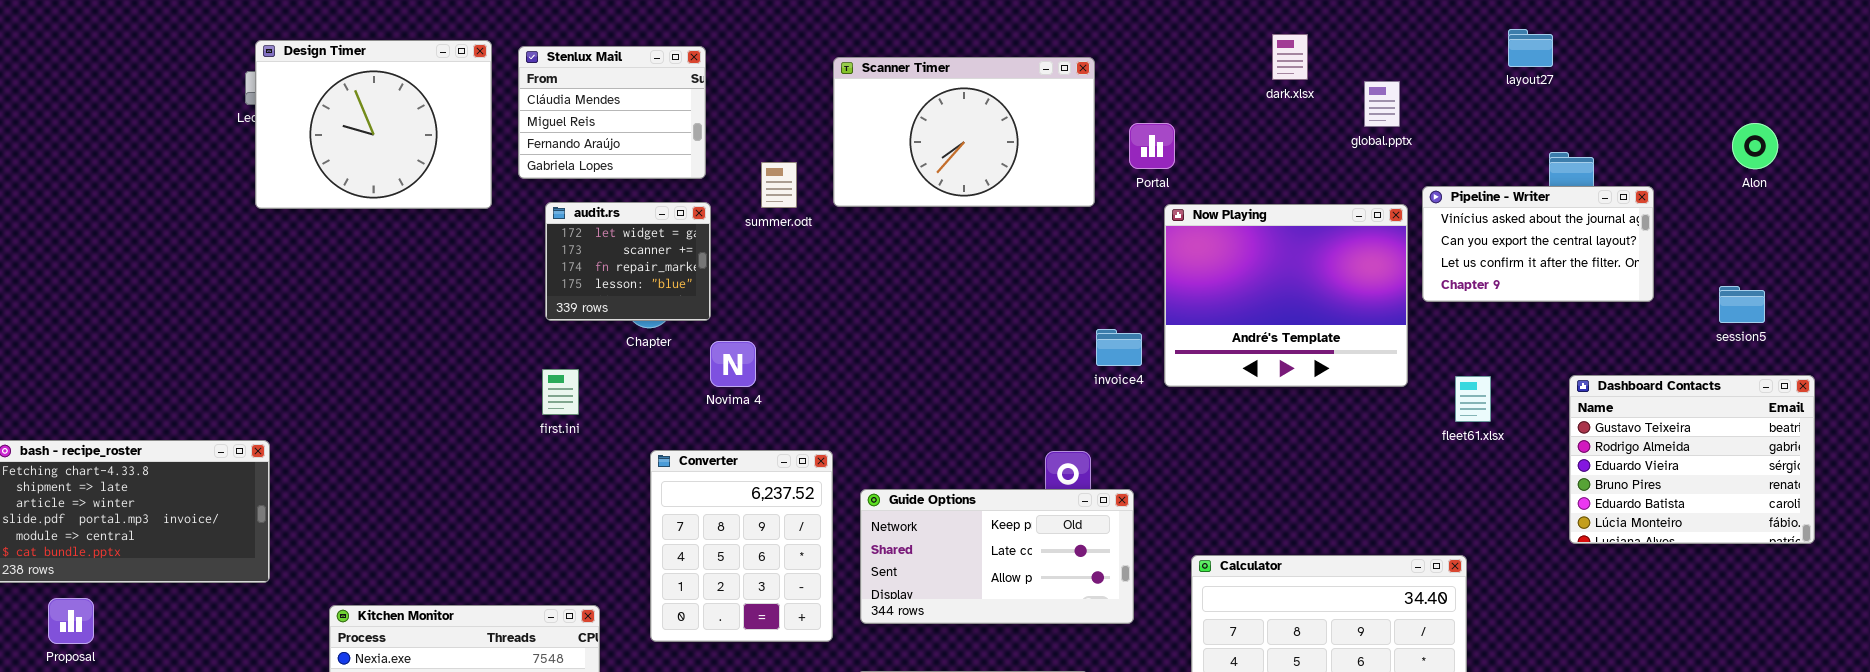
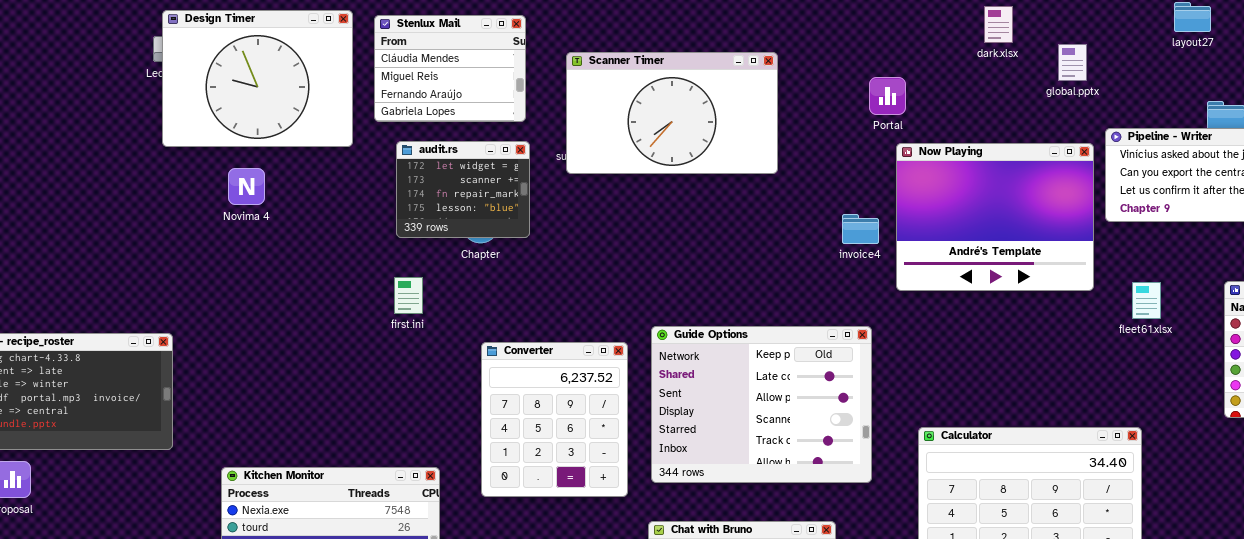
Scanner Timer: [833,57,1095,207] -> [566,52,778,174], moved
invoice4: [1096,329,1142,366] -> [842,214,879,244], moved
Novima 4: [710,341,756,387] -> [228,168,265,205], moved
Guide Options: [860,489,1134,624] -> [651,326,872,483], resized

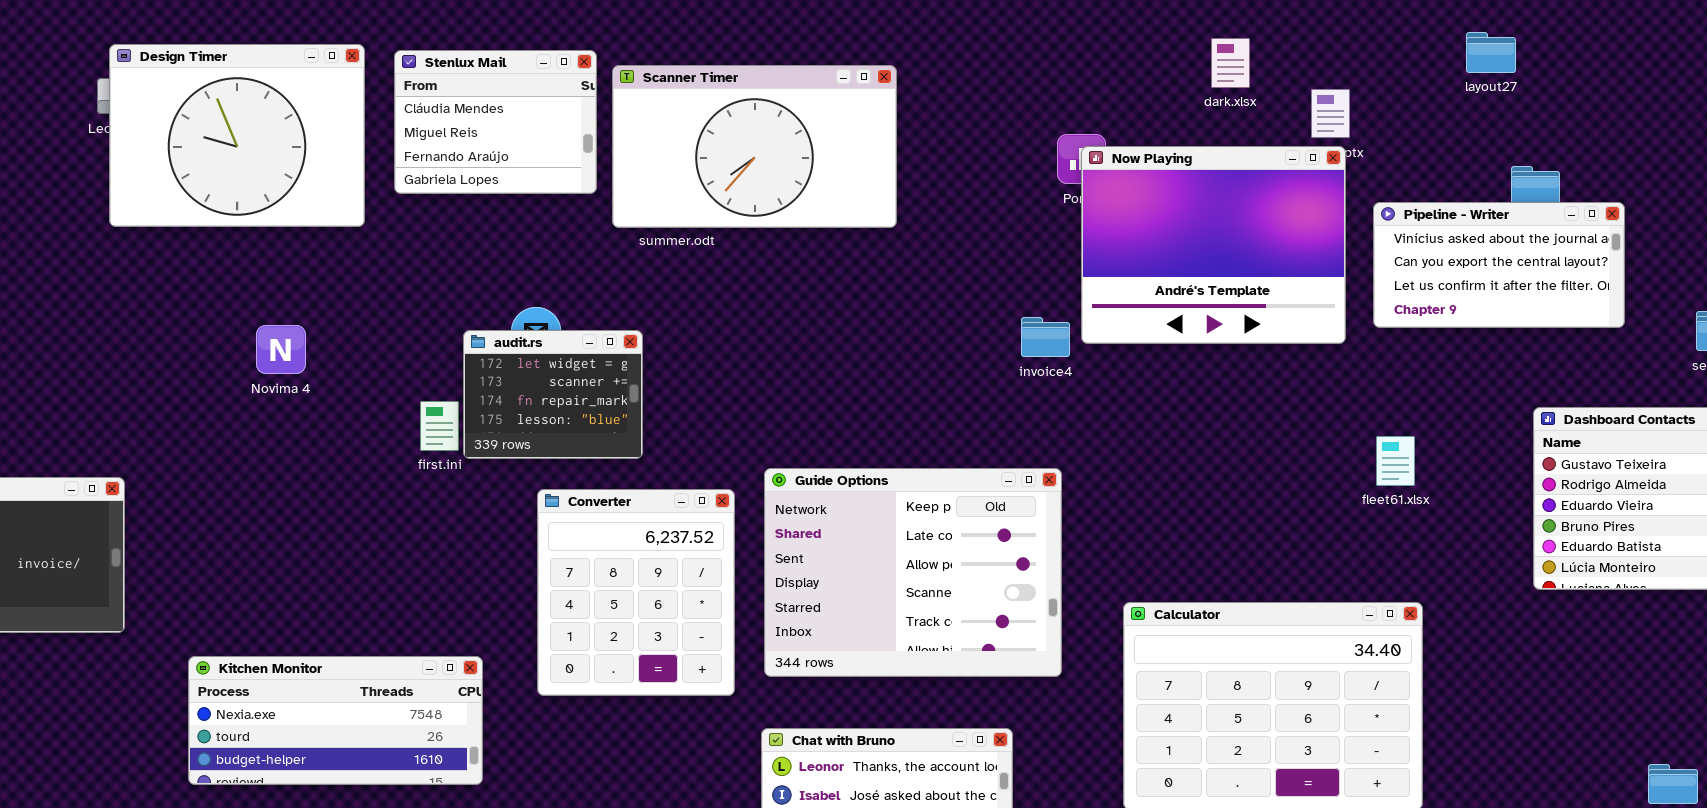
Scanner Timer: [566,52,778,174] -> [612,65,897,228], moved
audit.rs: [396,141,530,238] -> [463,330,643,459], moved
Now Playing: [896,143,1094,291] -> [1081,146,1346,344], moved
Novima 4: [228,168,265,205] -> [256,325,306,374], moved
fleet61.xlsx: [1132,282,1161,319] -> [1376,436,1415,486], moved

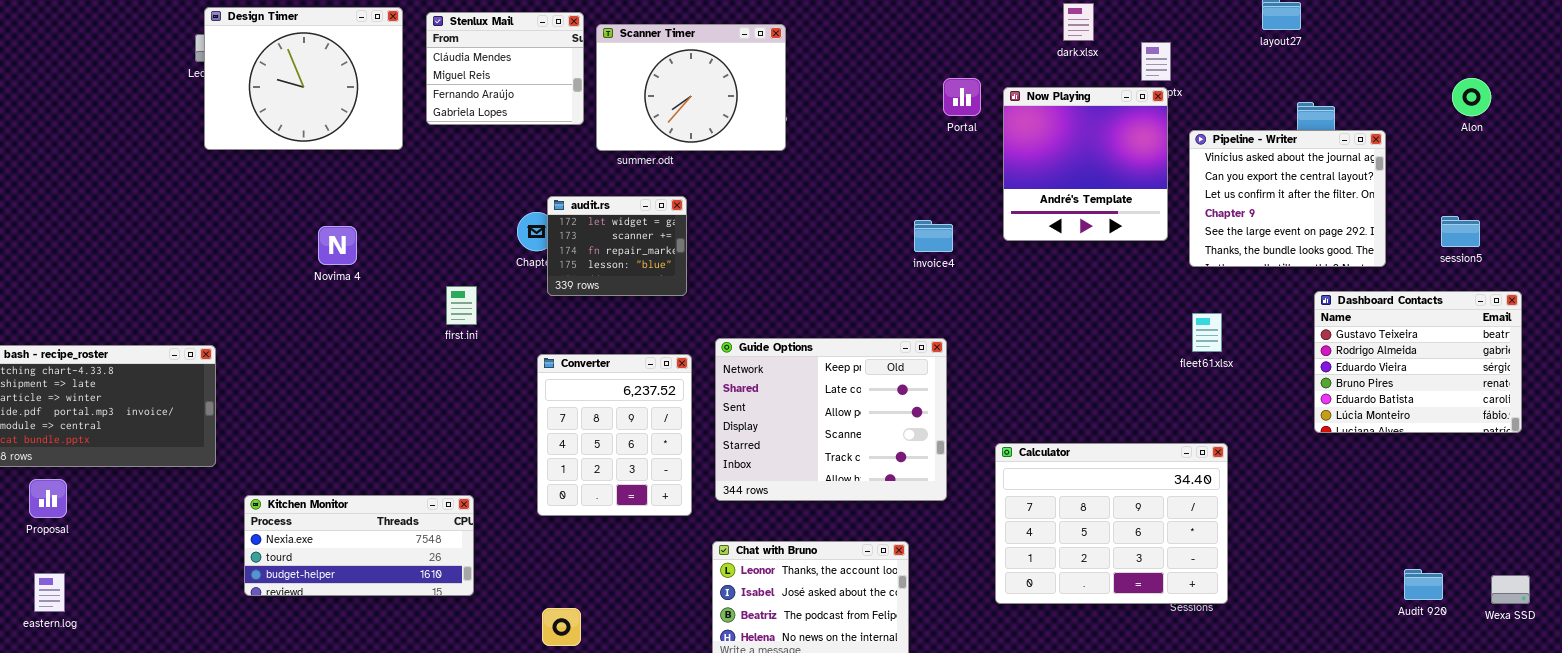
Scanner Timer: [612,65,897,228] -> [596,24,786,151], resized
Now Playing: [1081,146,1346,344] -> [1003,87,1168,241], resized
Pipeline - Writer: [1373,202,1625,328] -> [1189,130,1386,267], resized
audit.rs: [463,330,643,459] -> [547,196,687,296], moved
Kitchen Monitor: [188,656,483,785] -> [244,495,474,596], moved

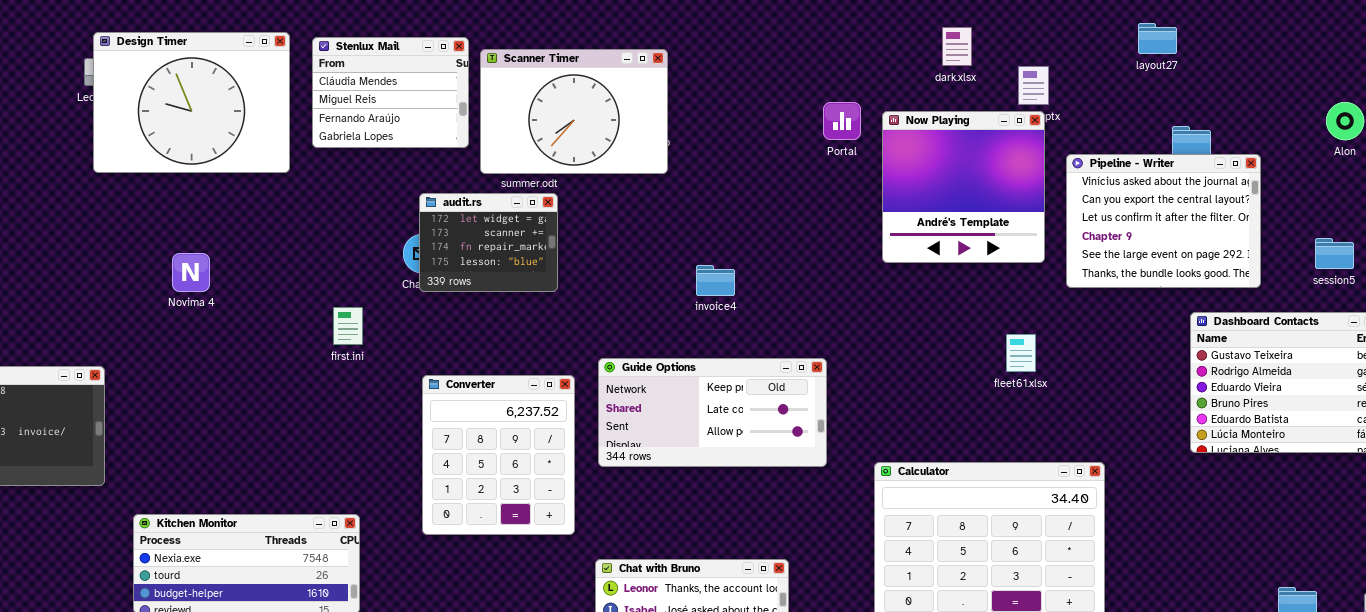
audit.rs: [547,196,687,296] -> [419,193,558,292], moved
invoice4: [914,220,953,252] -> [696,265,735,296], moved
Novima 4: [318,226,357,265] -> [172,253,210,292], moved
fleet61.xlsx: [1192,313,1222,352] -> [1006,334,1036,372], moved
Guide Options: [715,338,947,501] -> [598,358,827,467], resized

